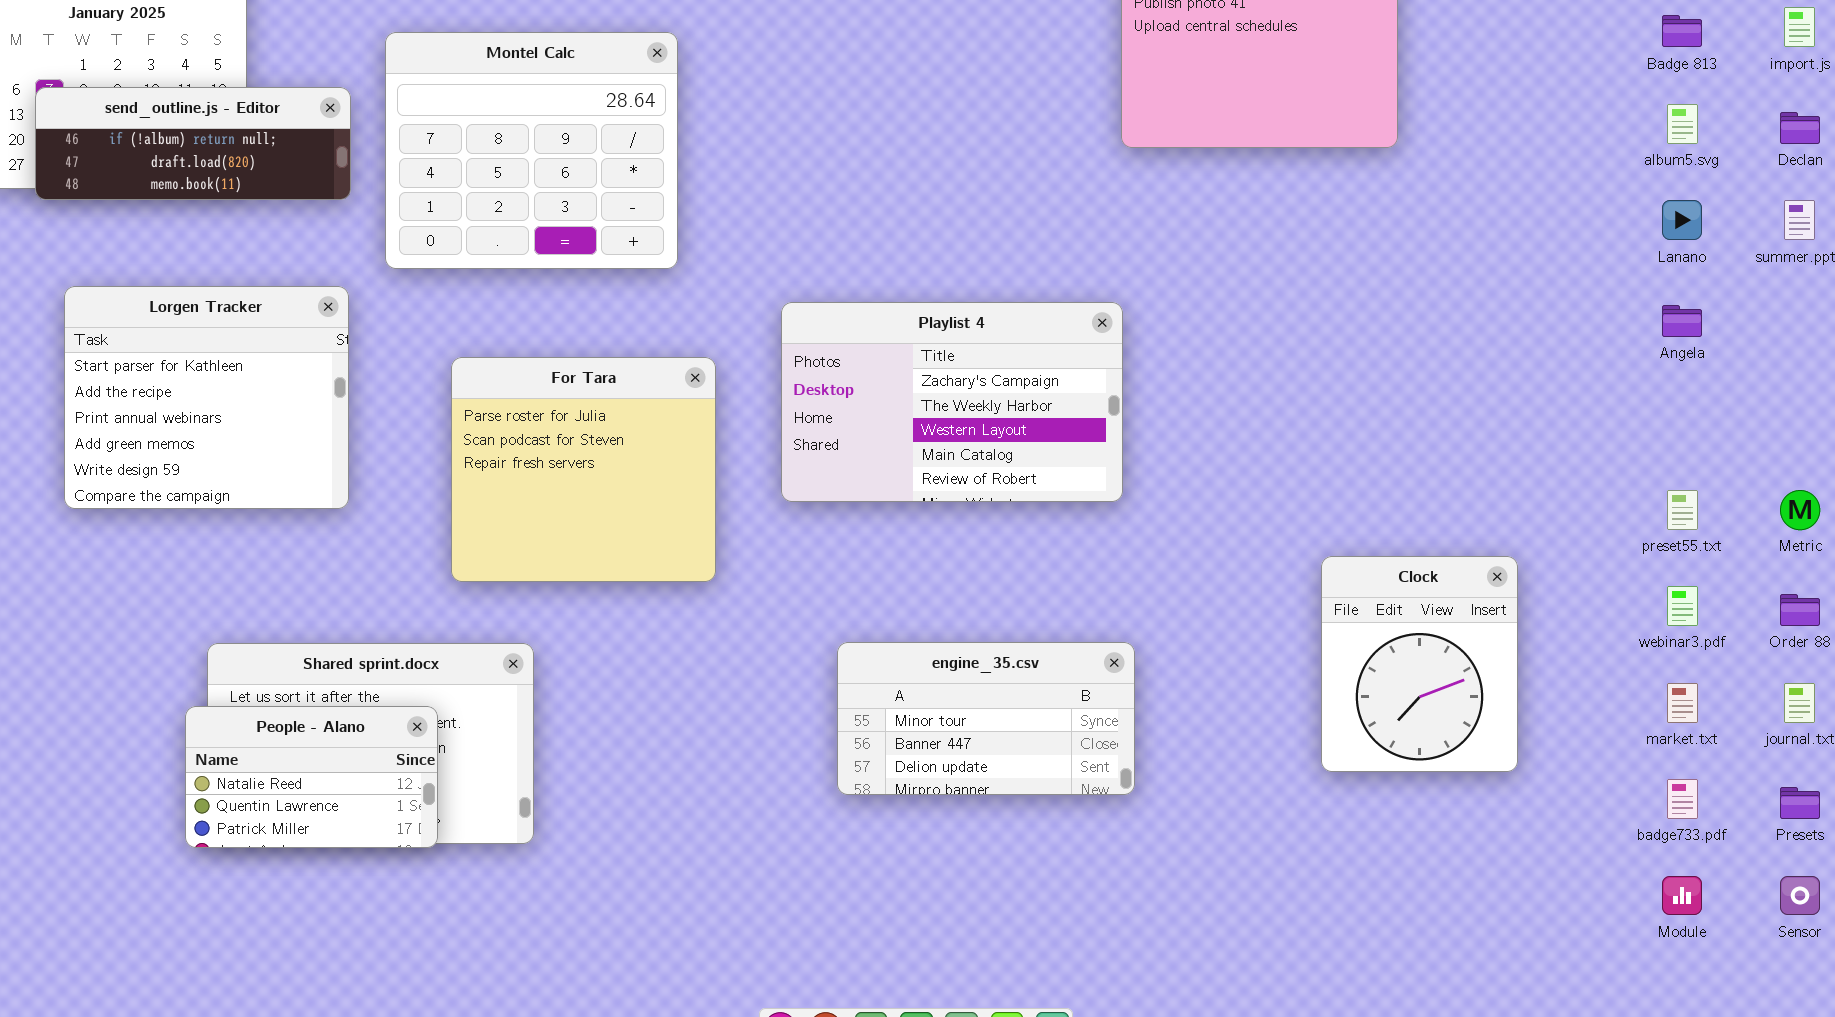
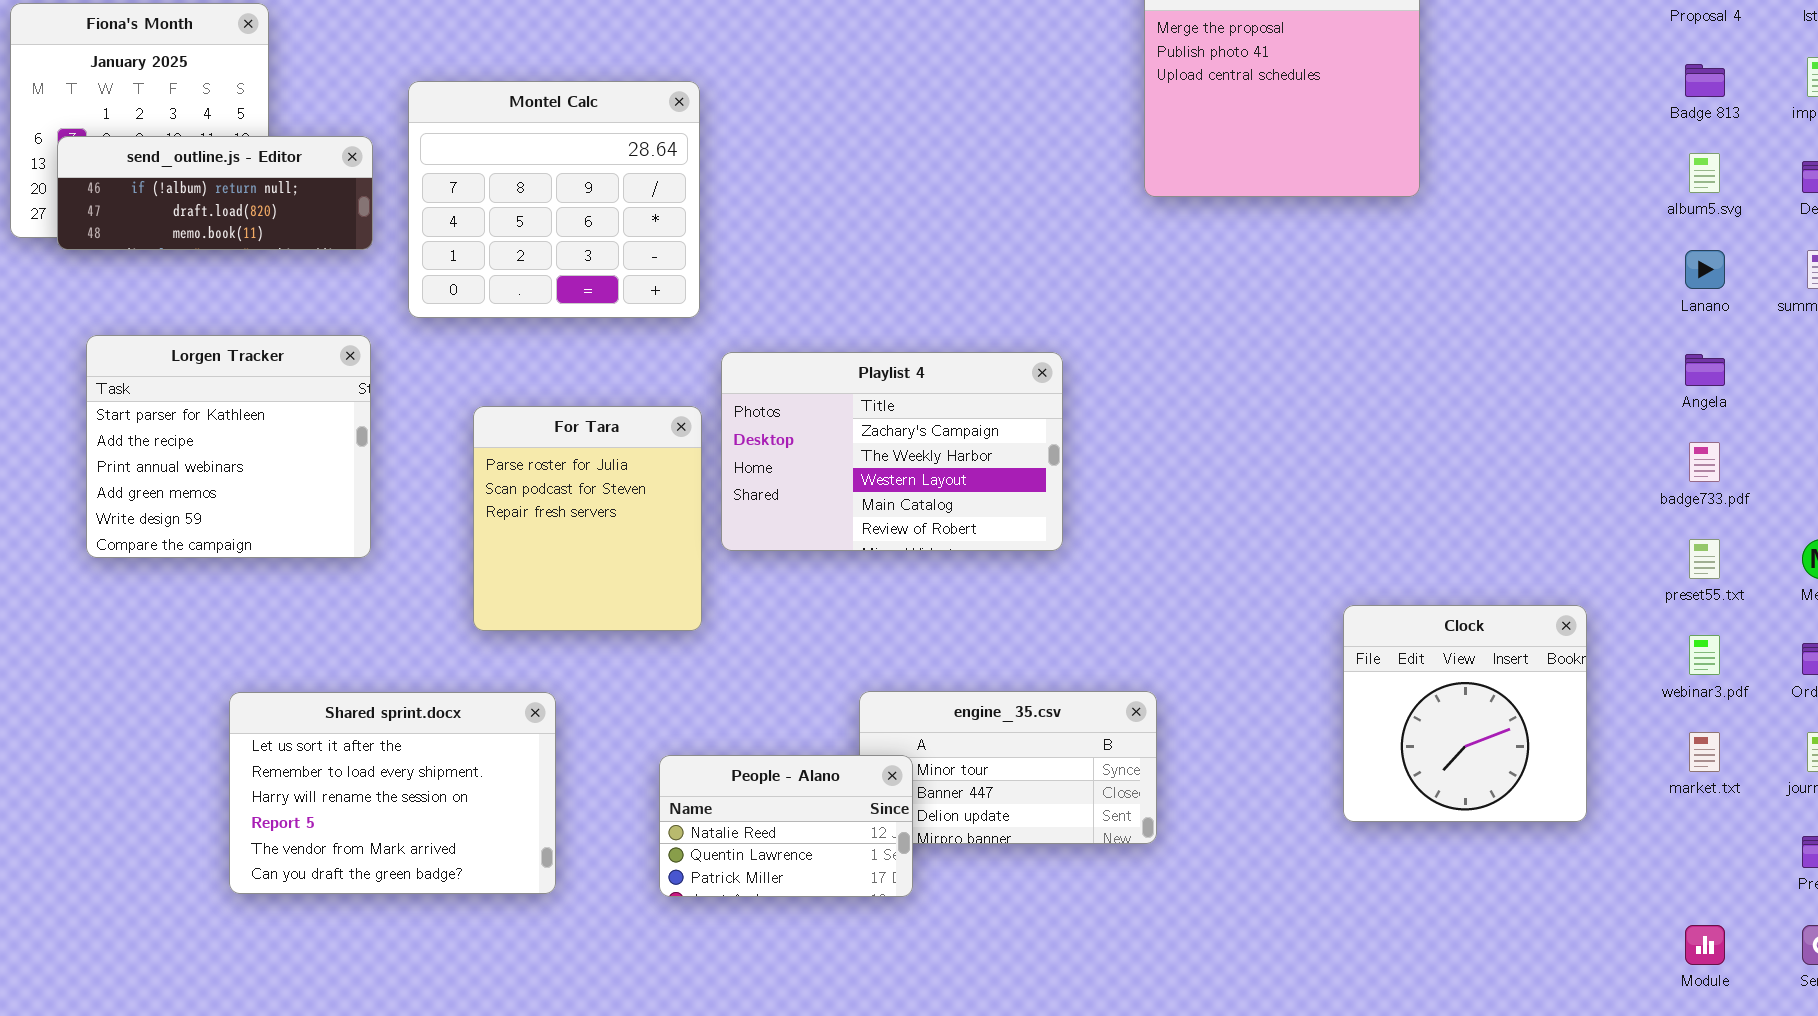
Playlist 4: [781,302,1123,502] -> [721,352,1063,551], moved
For Tara: [451,357,716,582] -> [473,406,702,631], resized
Clock: [1321,556,1518,772] -> [1343,605,1587,822], resized
People - Alano: [185,706,438,848] -> [659,755,913,897], moved
badge733.pdf: [1667,779,1698,819] -> [1689,442,1720,482], moved

